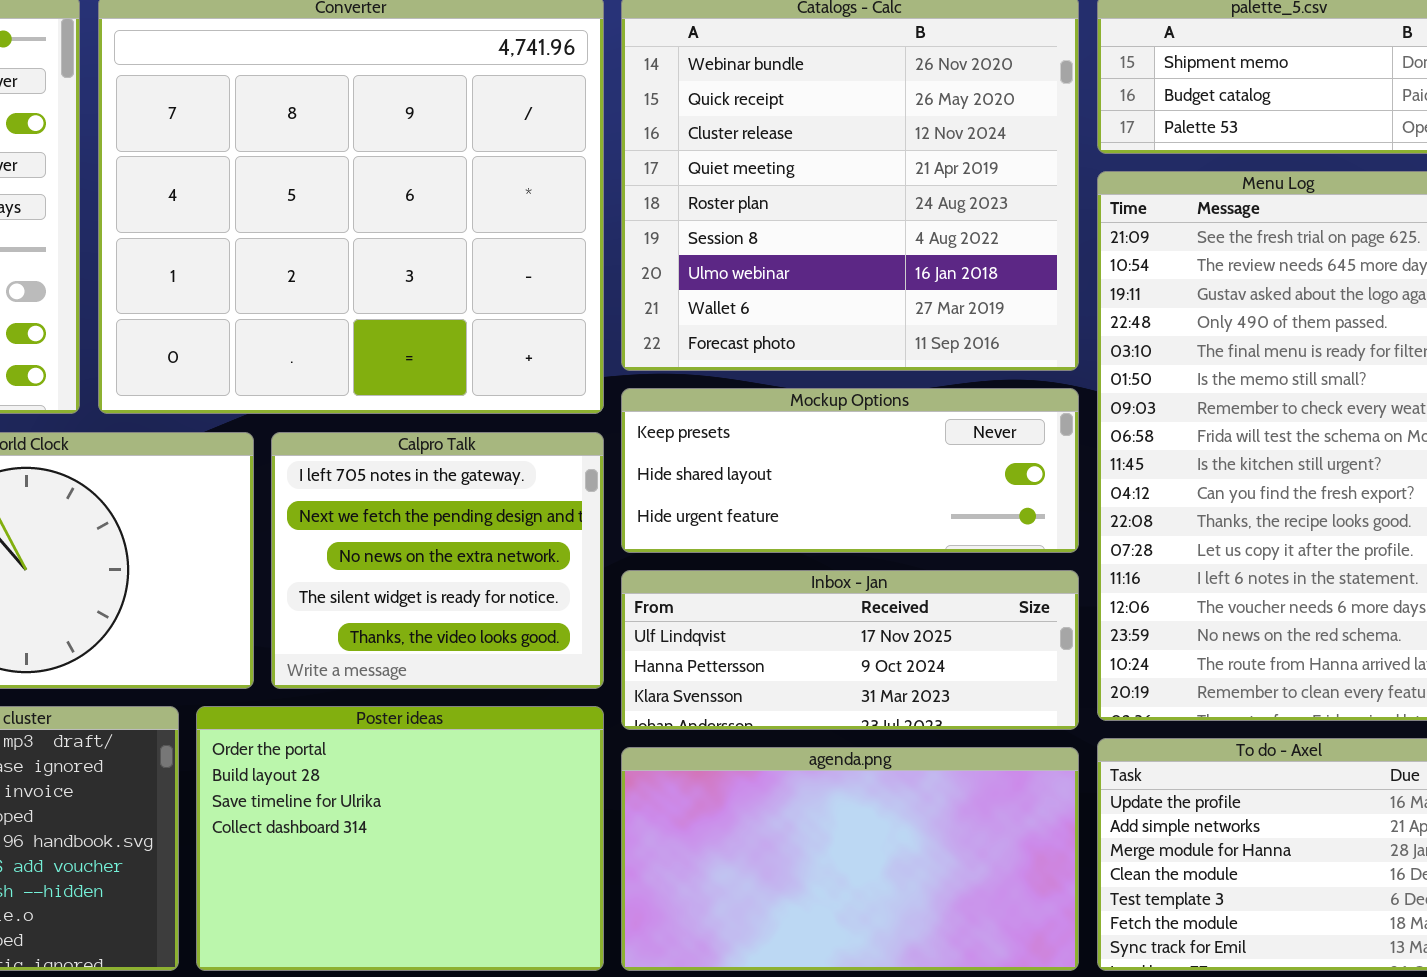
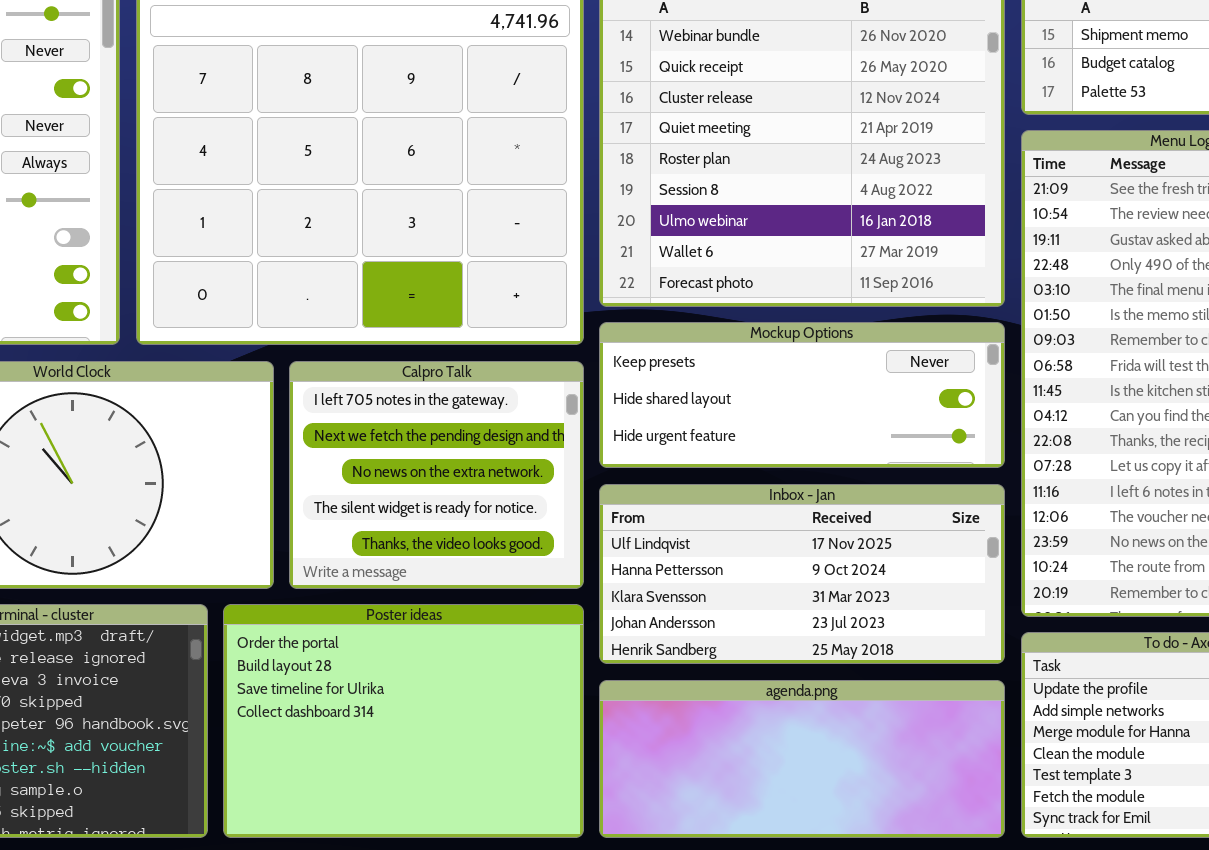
Inbox - Jan: [621,570,1079,730] -> [599,484,1005,664], resized
agenda.png: [621,747,1079,971] -> [599,680,1005,838], resized

